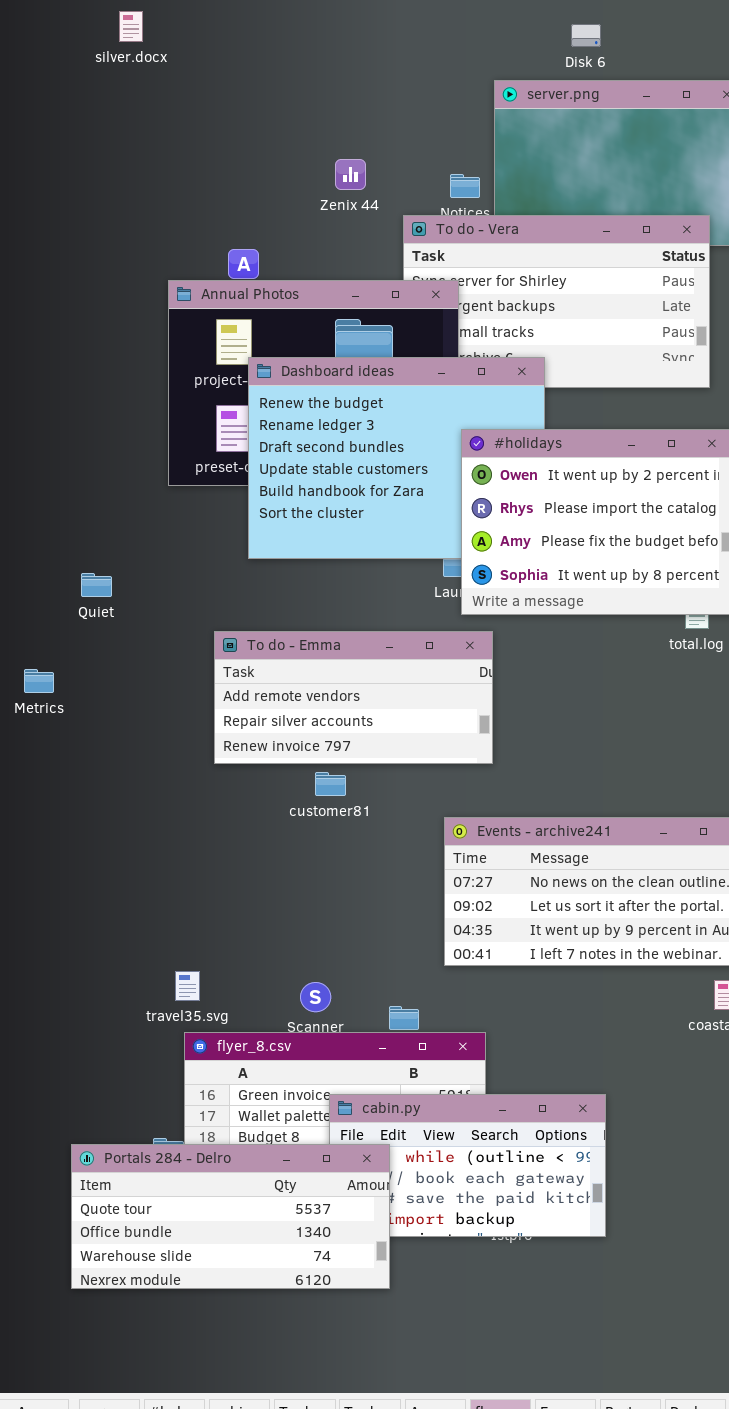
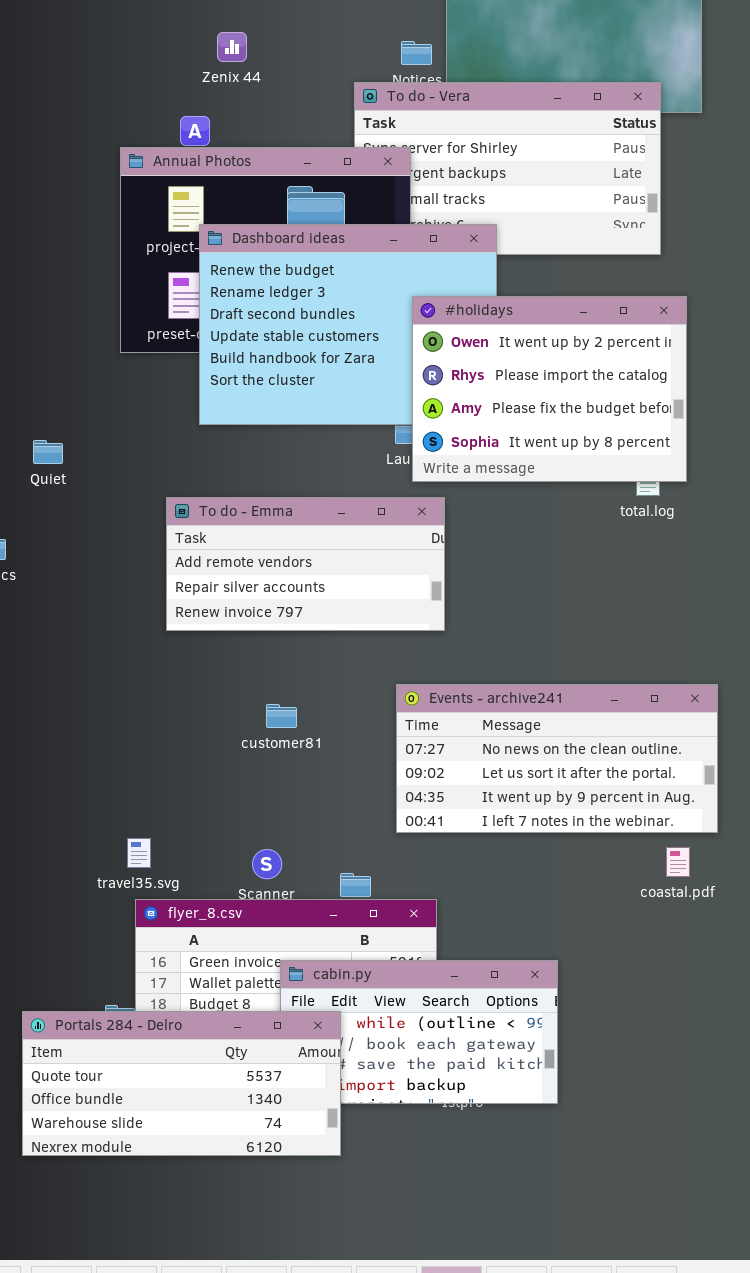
Zenix 44: [335,159,366,190] -> [217,32,247,62], moved
customer81: [315,772,346,796] -> [266,704,297,728], moved

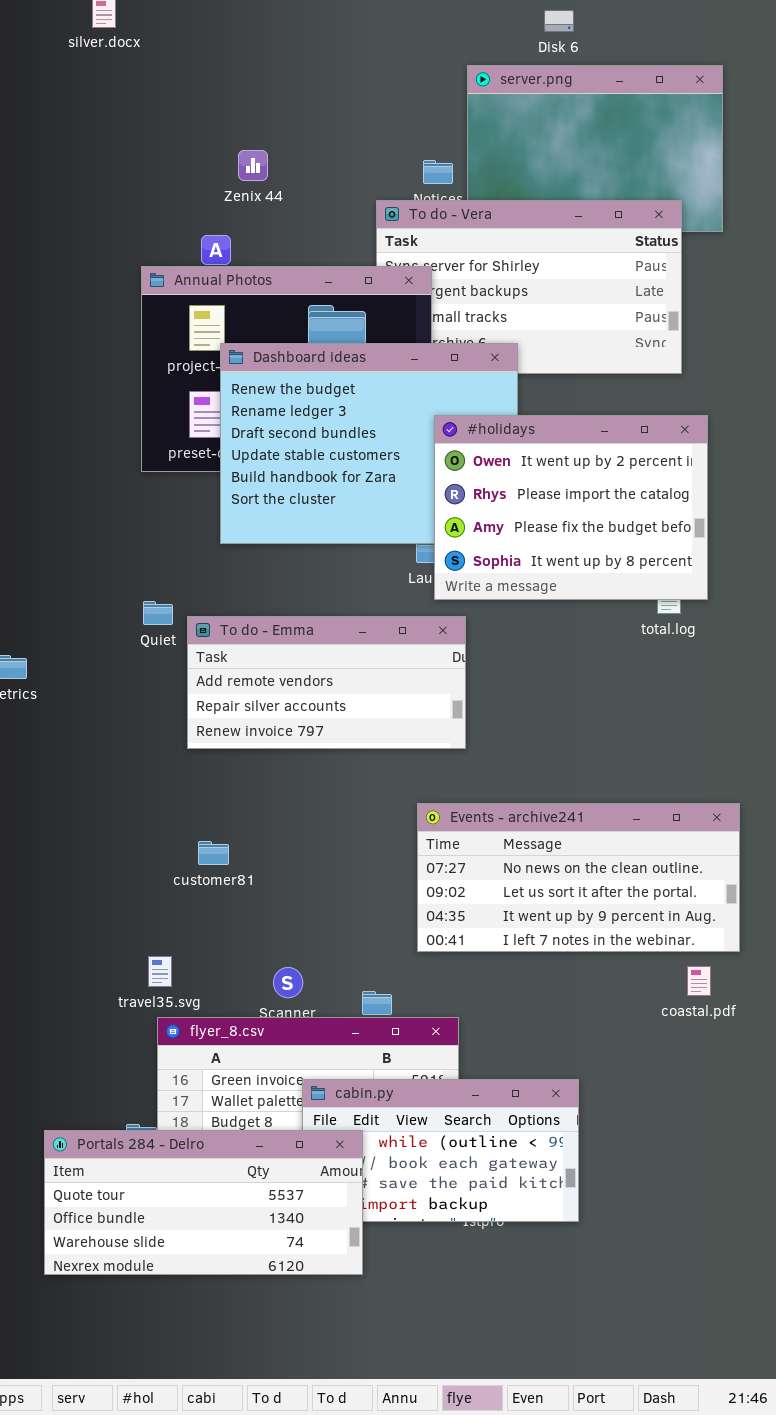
Quiet: [33,440,63,464] -> [143,601,173,625], moved
customer81: [266,704,297,728] -> [198,841,229,865], moved

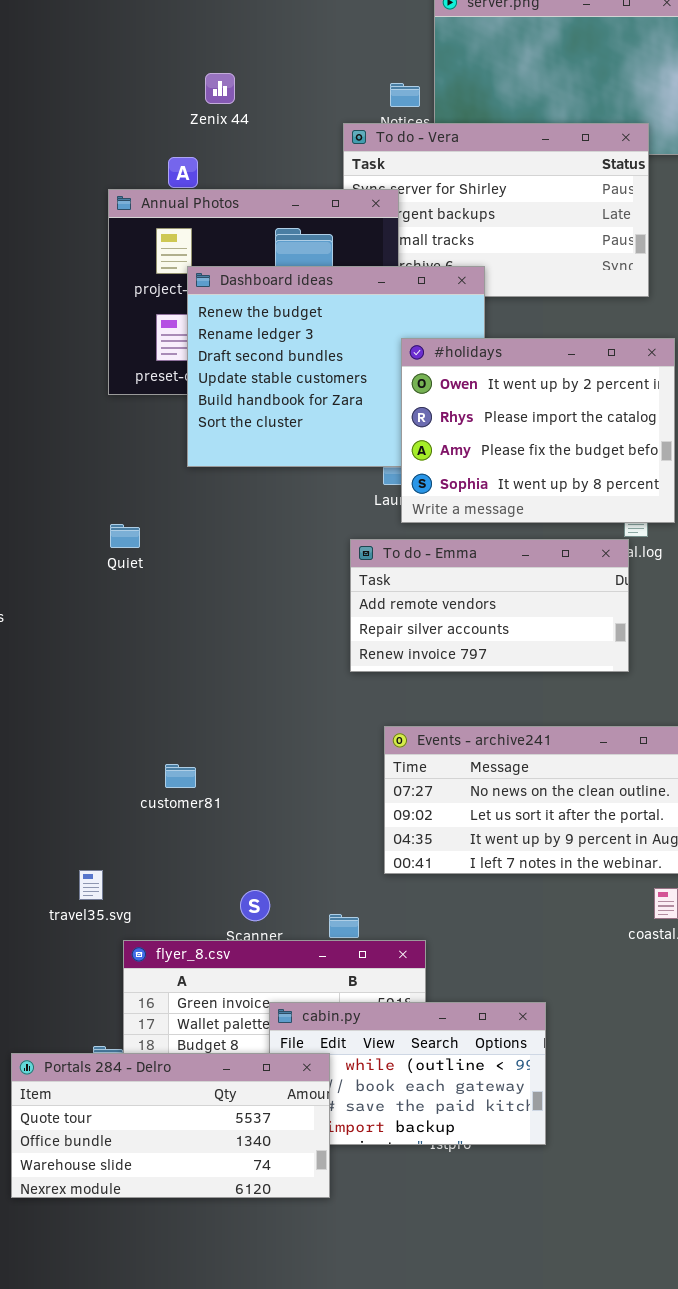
To do - Emma: [187,616,466,749] -> [350,539,629,672], moved
travel35.svg: [148,956,172,987] -> [79,870,103,900], moved

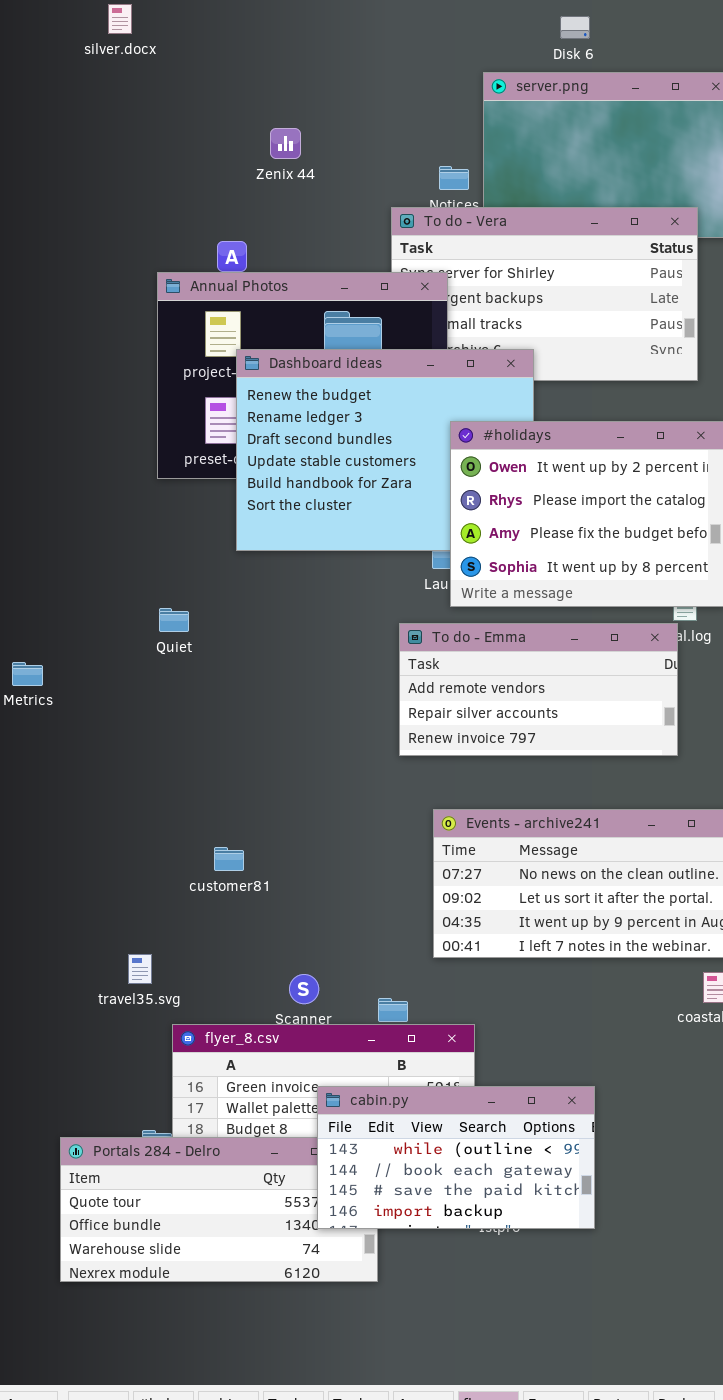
Zenix 44: [205,73,235,104] -> [270,128,301,159], moved
cabin.py: [269,1002,546,1145] -> [317,1086,595,1229], raised

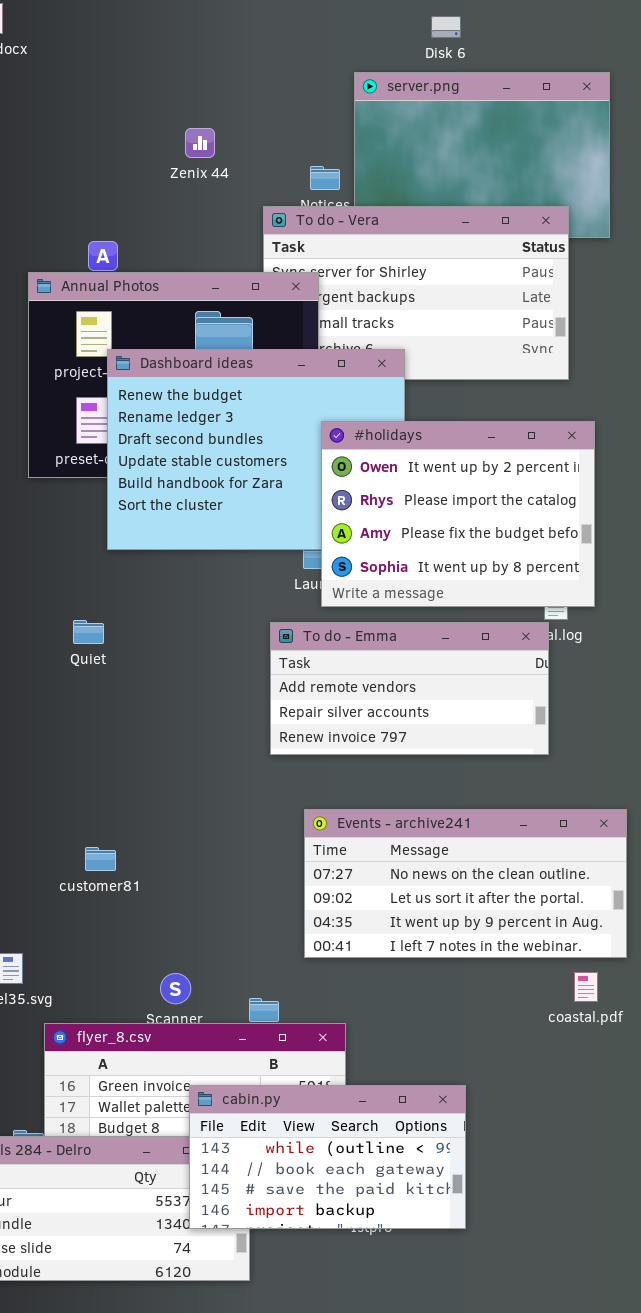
Zenix 44: [270,128,301,159] -> [185,128,215,158], moved
Quiet: [159,608,189,632] -> [73,620,104,644], moved

